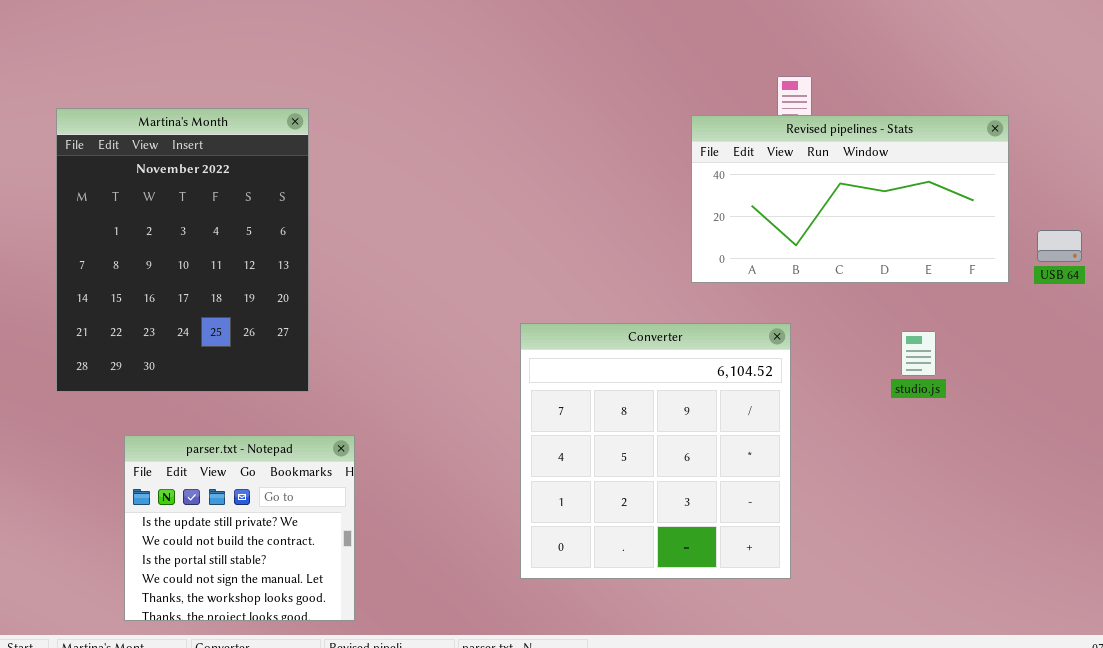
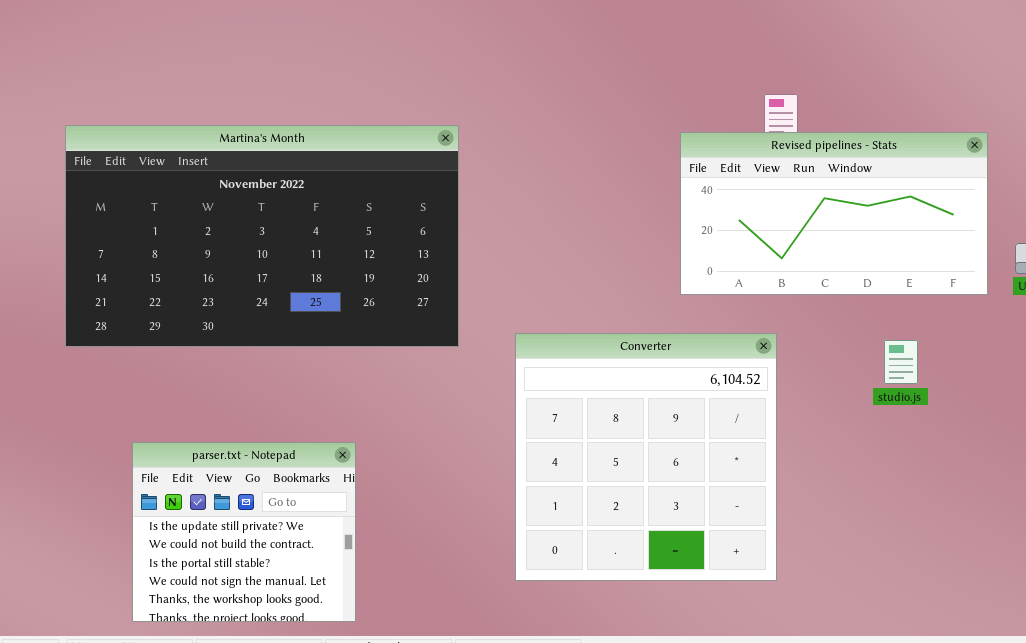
Martina's Month: [56,108,309,392] -> [65,125,459,347], resized

